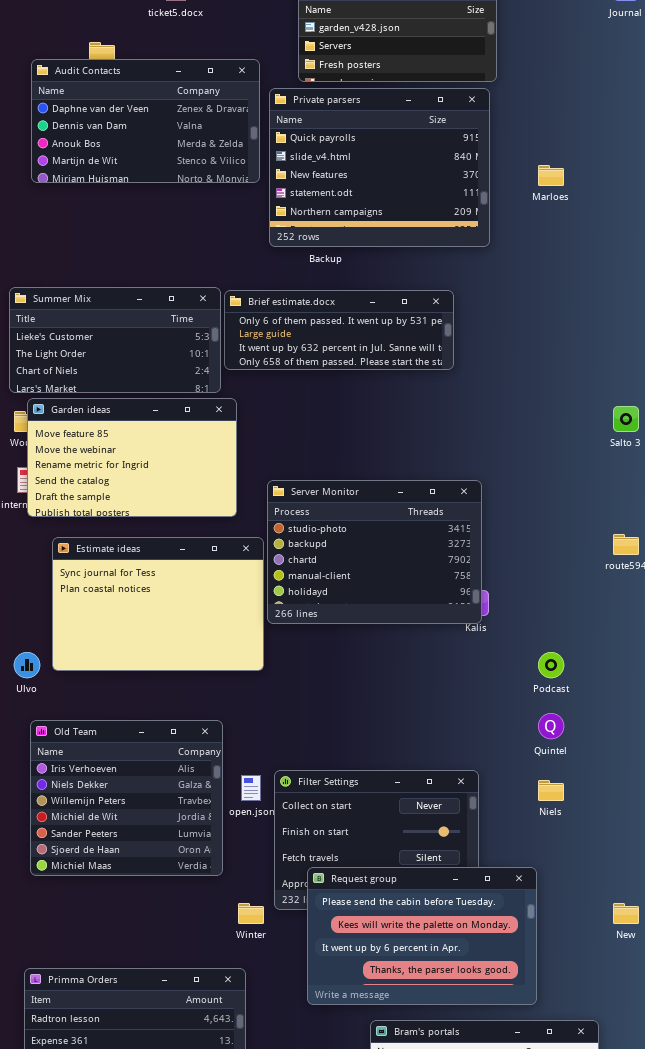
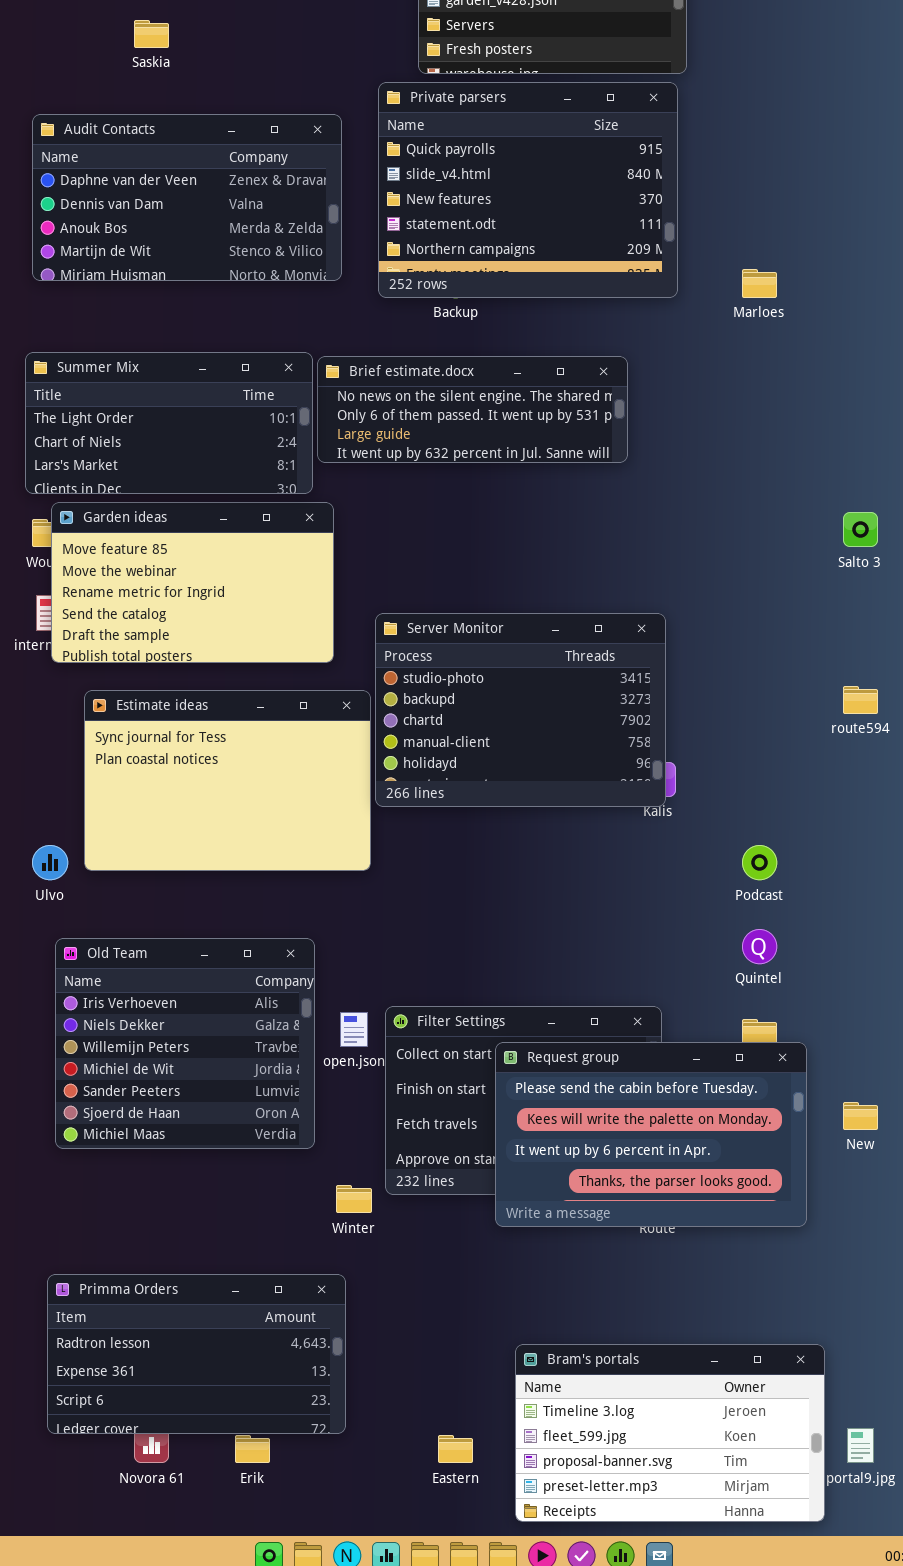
Audit Contacts: [31,59,260,183] -> [32,114,342,281], moved
Marloes: [538,165,564,186] -> [742,269,777,298], moved
Summer Mix: [9,287,221,393] -> [25,352,313,494], scrolled down 1 row
Brief estimate.docx: [224,290,454,370] -> [317,356,628,463], scrolled up 1 row
Request group: [307,867,537,1005] -> [495,1042,807,1227], moved
New: [613,903,639,924] -> [843,1102,878,1130], moved

